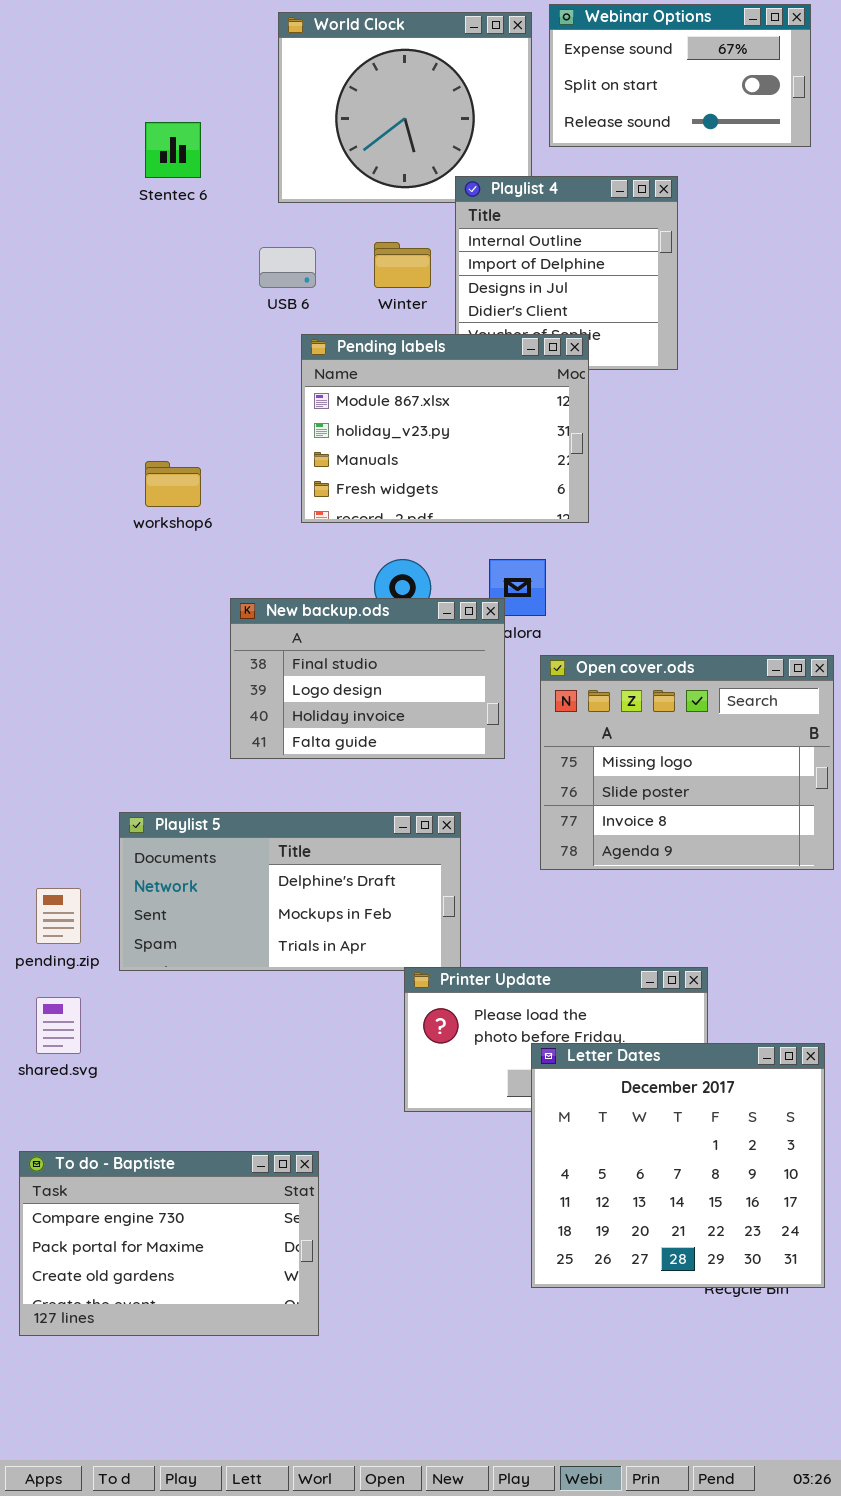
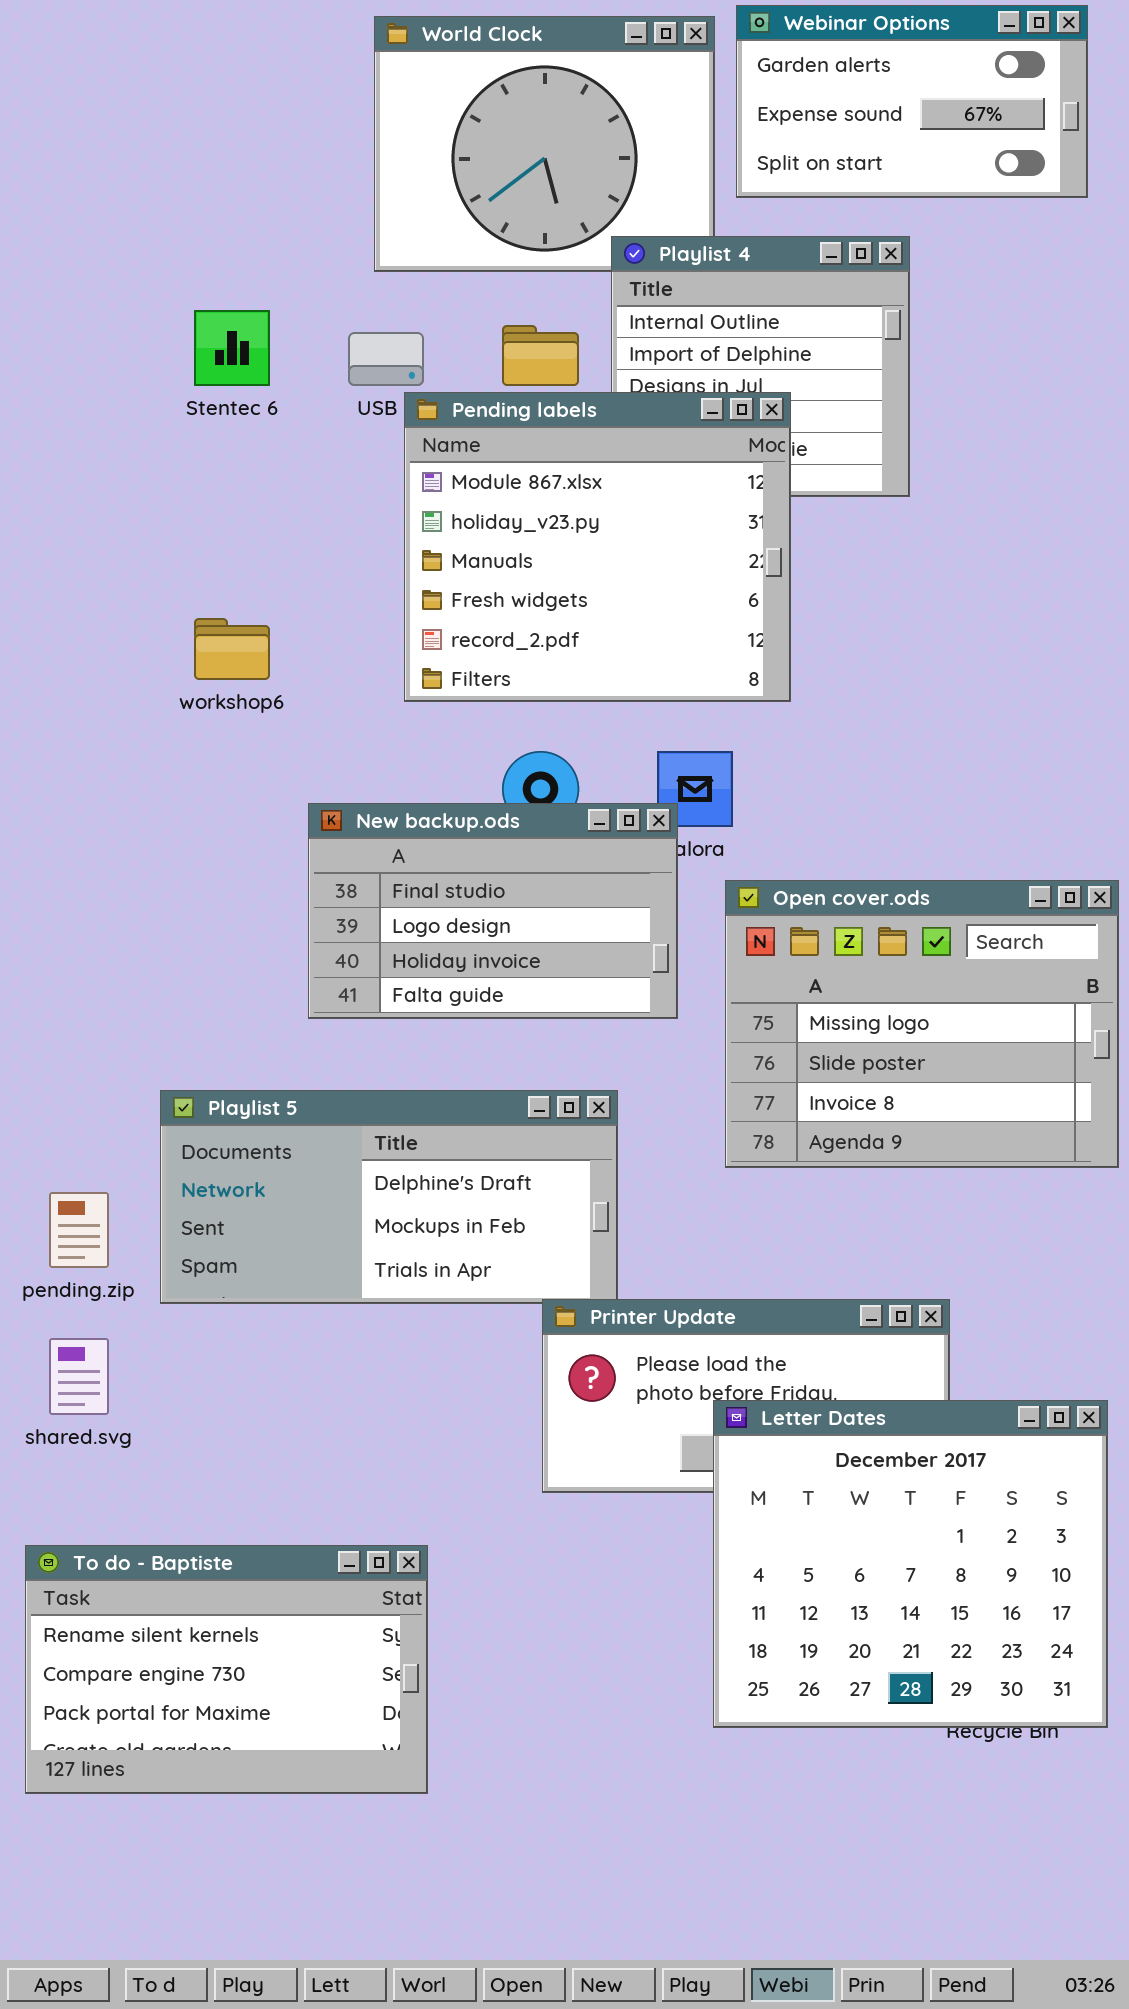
Webinar Options: [549,4,811,147] -> [736,5,1088,198], scrolled up 1 row
Stentec 6: [145,122,201,178] -> [194,310,270,386], moved
Pending labels: [301,334,589,523] -> [404,392,791,702], resized
To do - Baptiste: [19,1151,319,1336] -> [25,1545,428,1794], scrolled up 1 row

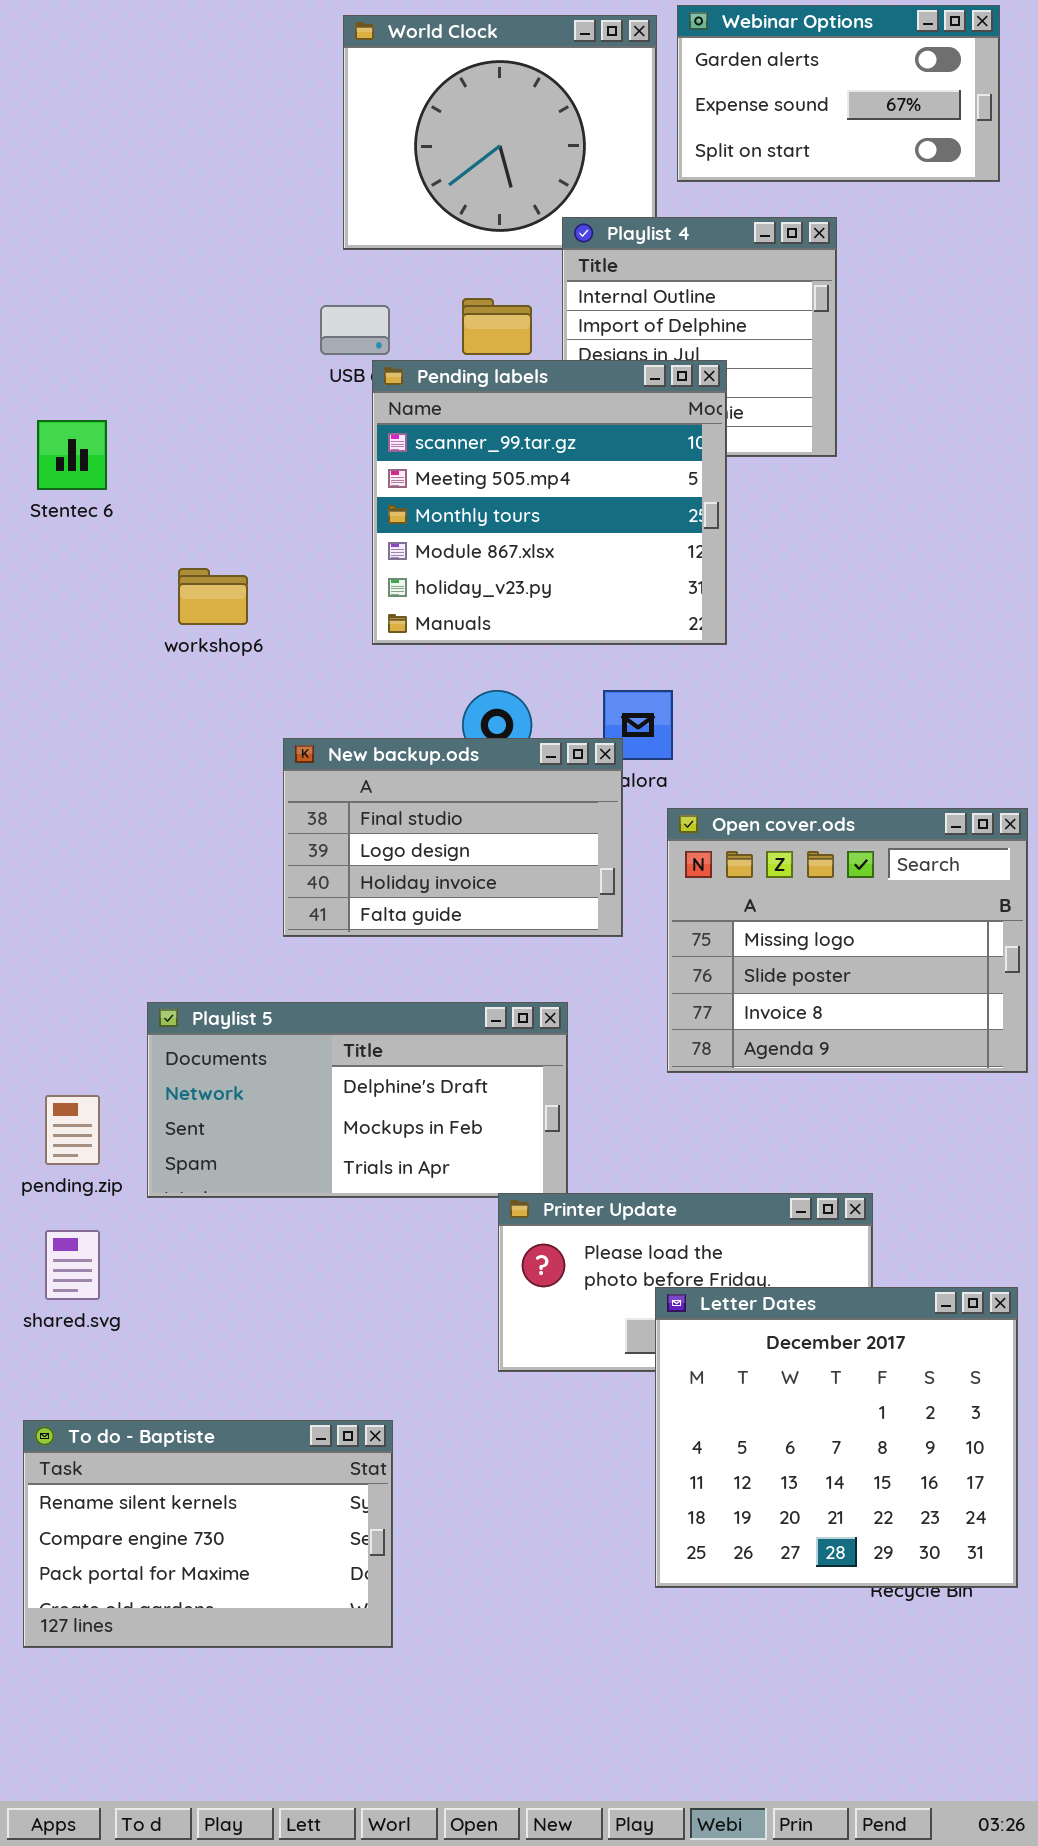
Stentec 6: [194,310,270,386] -> [37,420,107,490], moved
Pending labels: [404,392,791,702] -> [372,360,727,645], scrolled up 3 rows

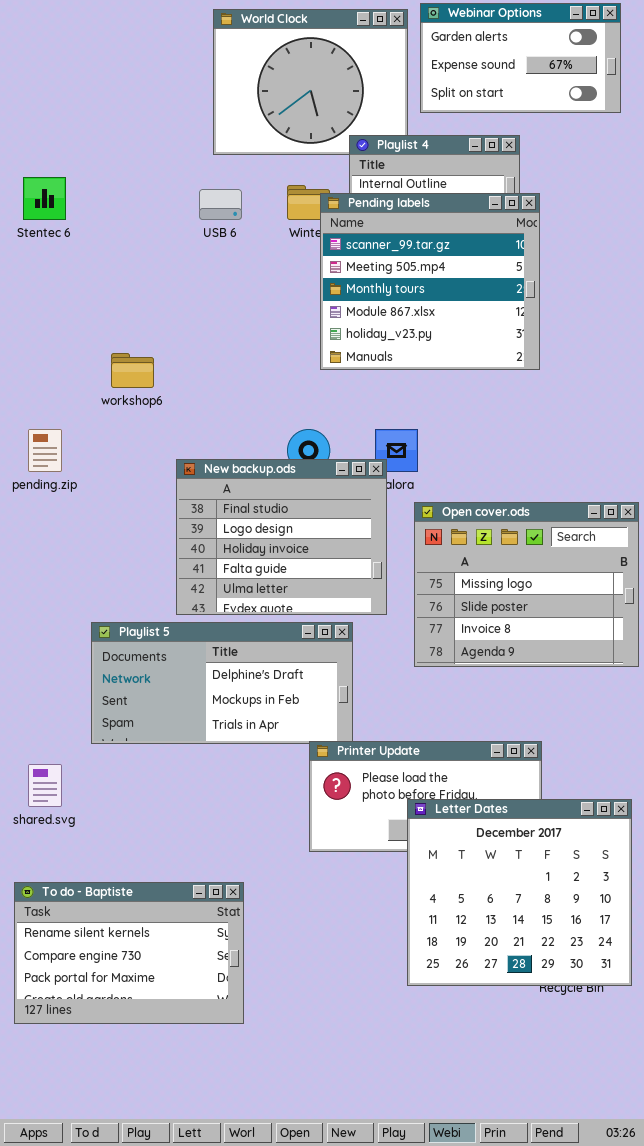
Pending labels: [372,360,727,645] -> [320,193,540,370], moved
Stentec 6: [37,420,107,490] -> [23,177,66,220], moved
New backup.ods: [283,738,623,937] -> [176,459,387,615], resized
pending.zip: [45,1095,100,1165] -> [28,429,62,472], moved

